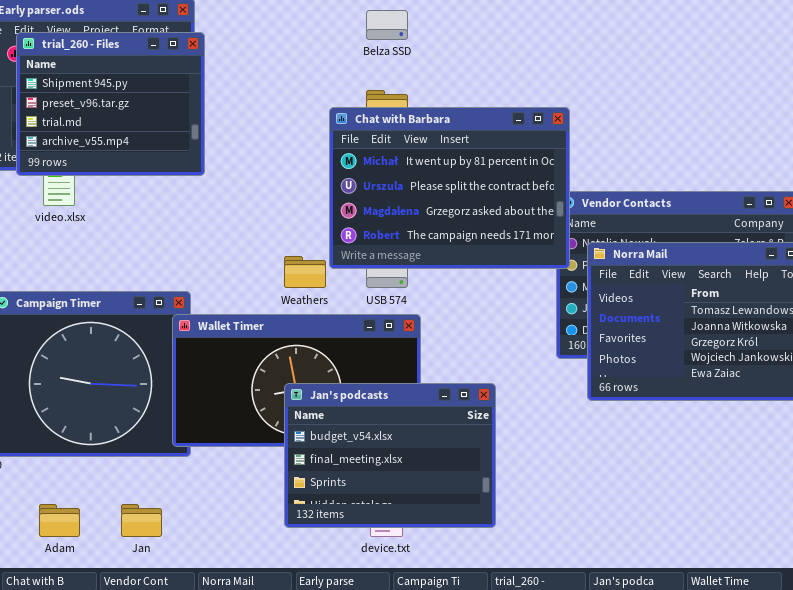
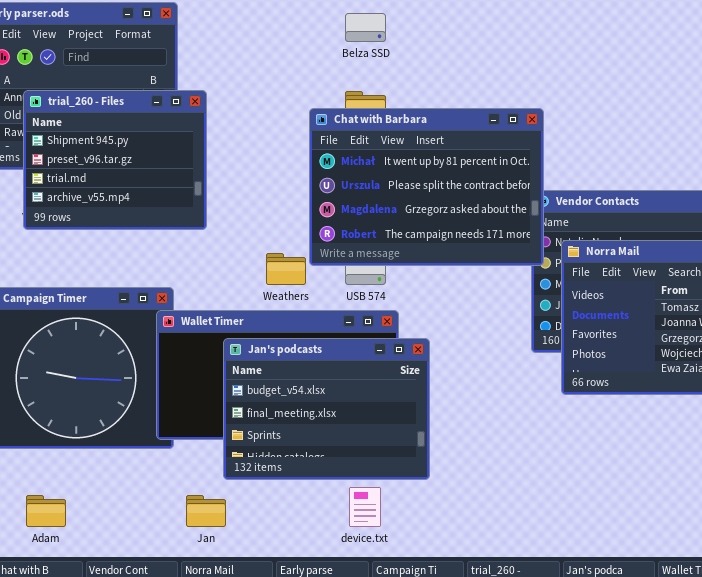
trial_260 - Files: [16,32,205,176] -> [23,90,207,230], moved
Jan's podcasts: [284,383,496,528] -> [223,338,430,480], moved
Jan: [121,504,162,537] -> [186,495,226,527], moved

